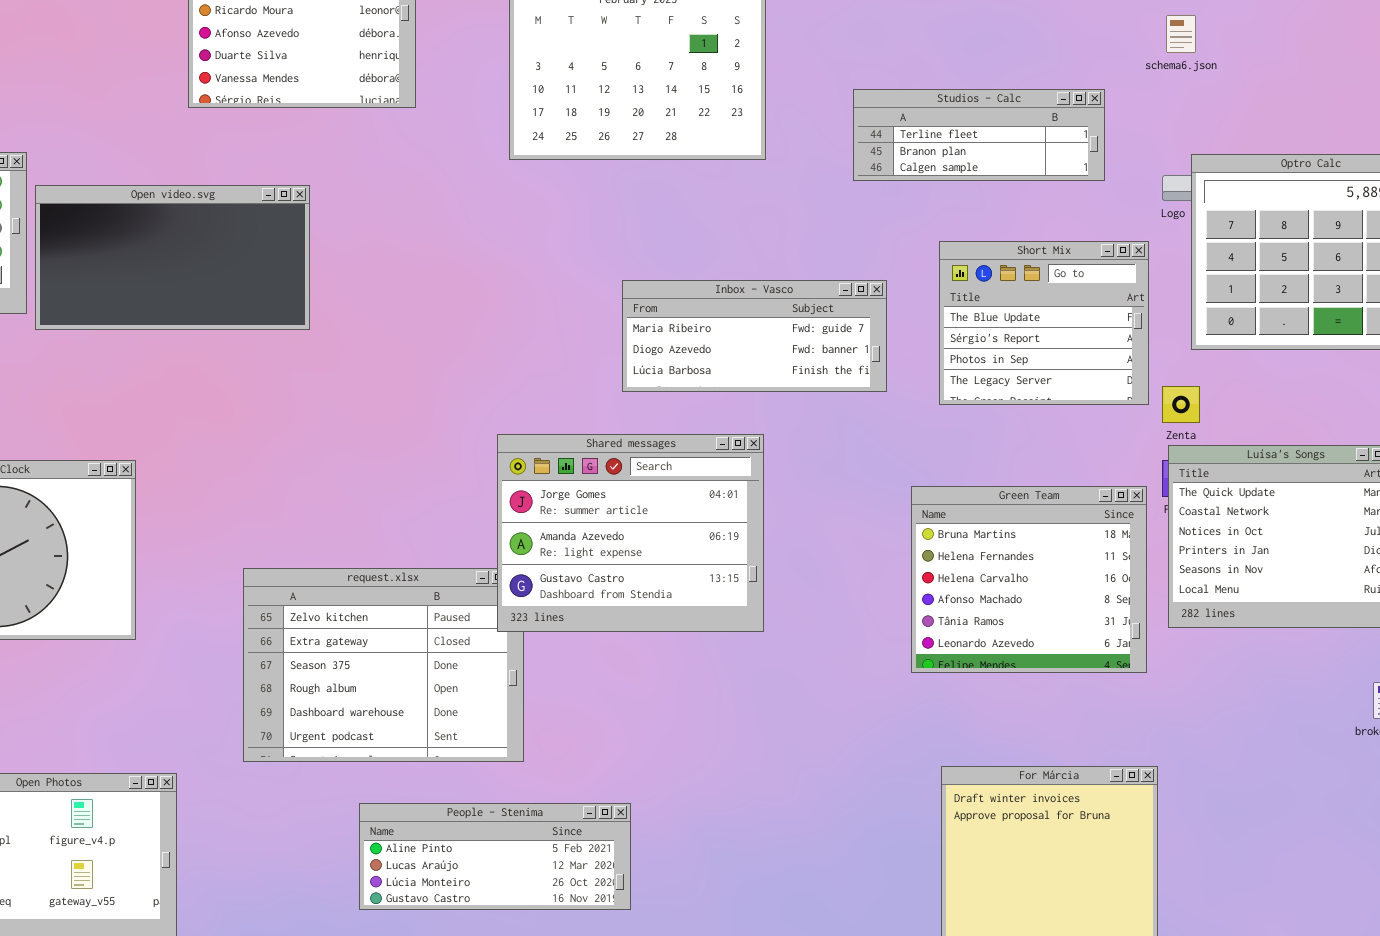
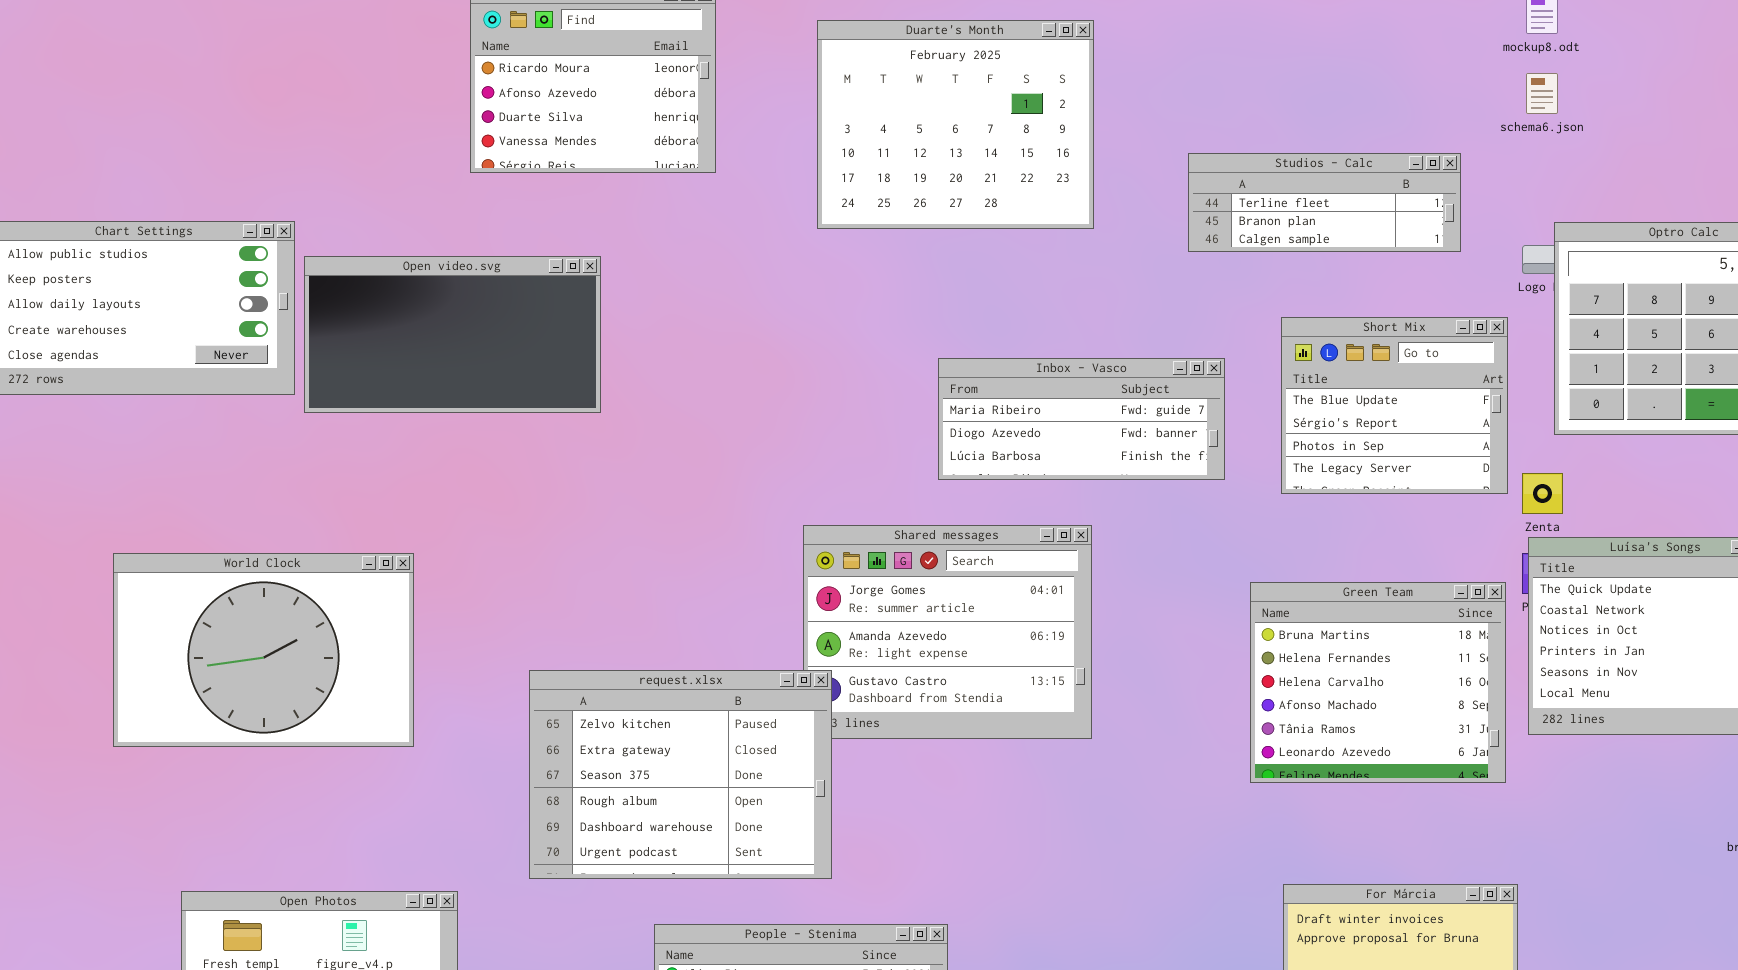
request.xlsx: [243,568,524,762] -> [529,670,832,879], raised

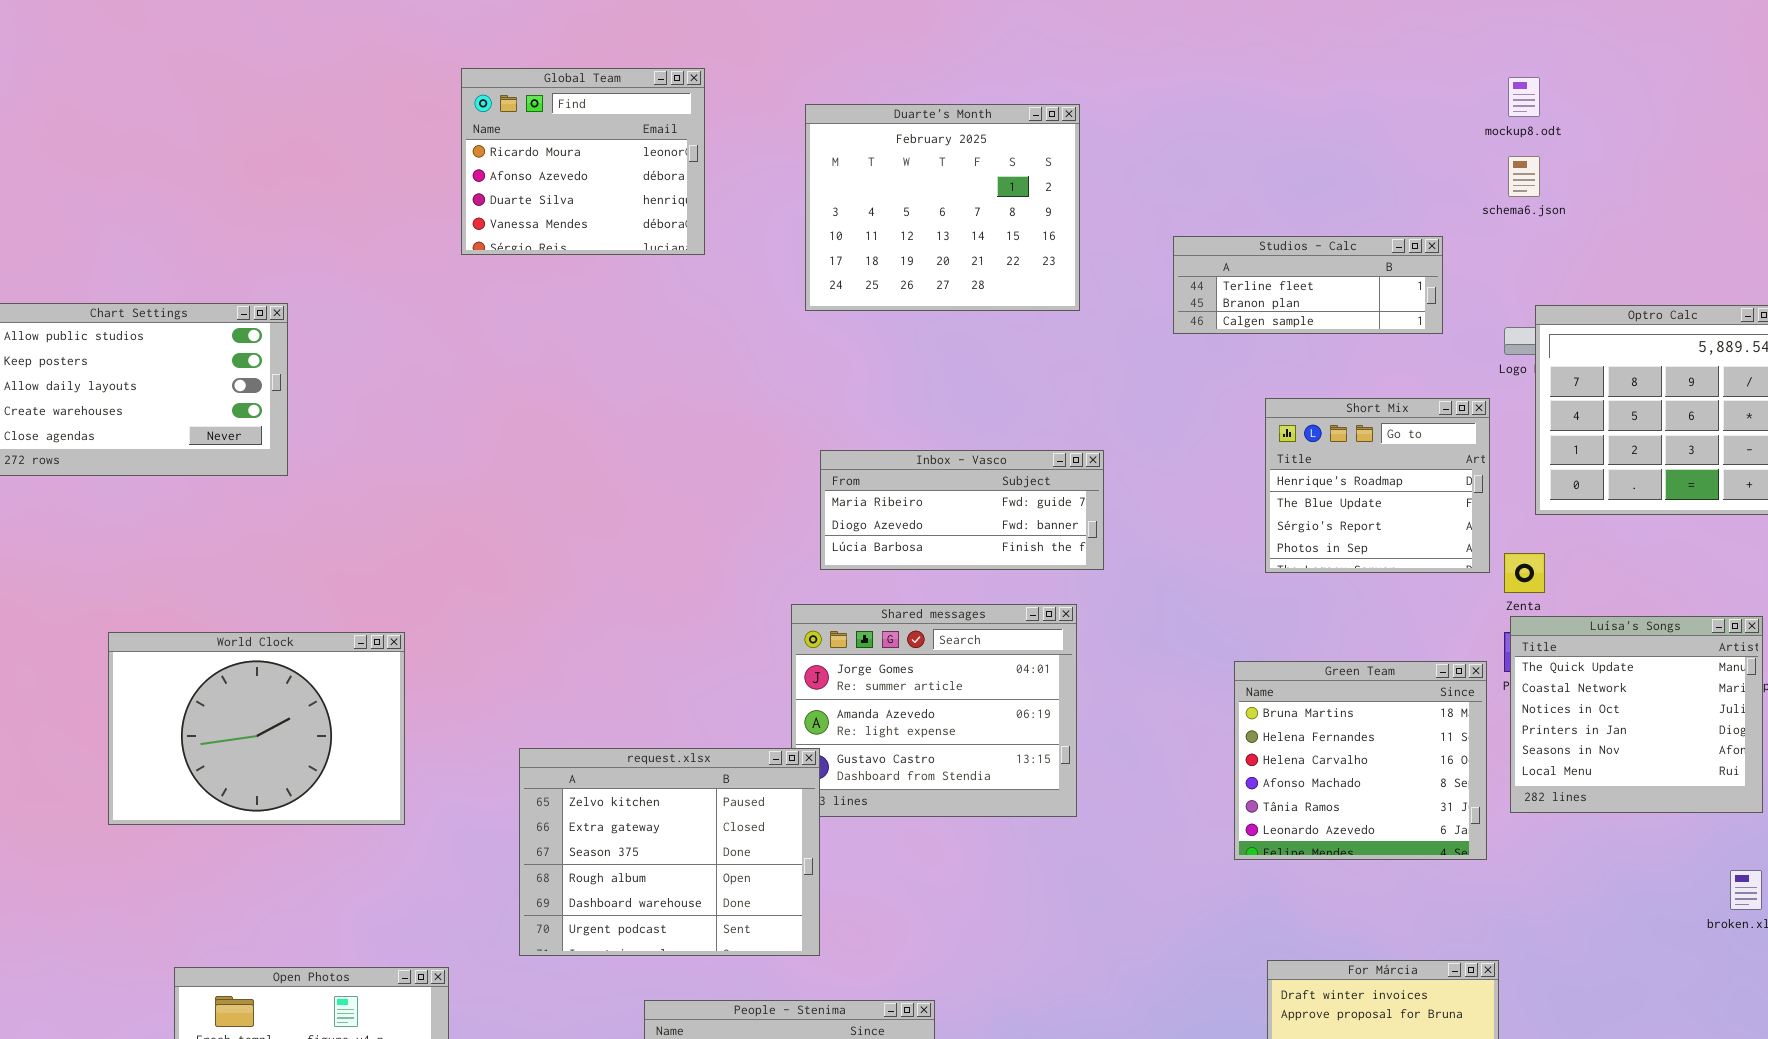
Open video.svg: [304,256,601,413] -> none, closed
Short Mix: [1281,317,1508,494] -> [1265,398,1490,573], scrolled up 1 row
Inbox - Vasco: [938,358,1225,480] -> [820,450,1104,570], moved

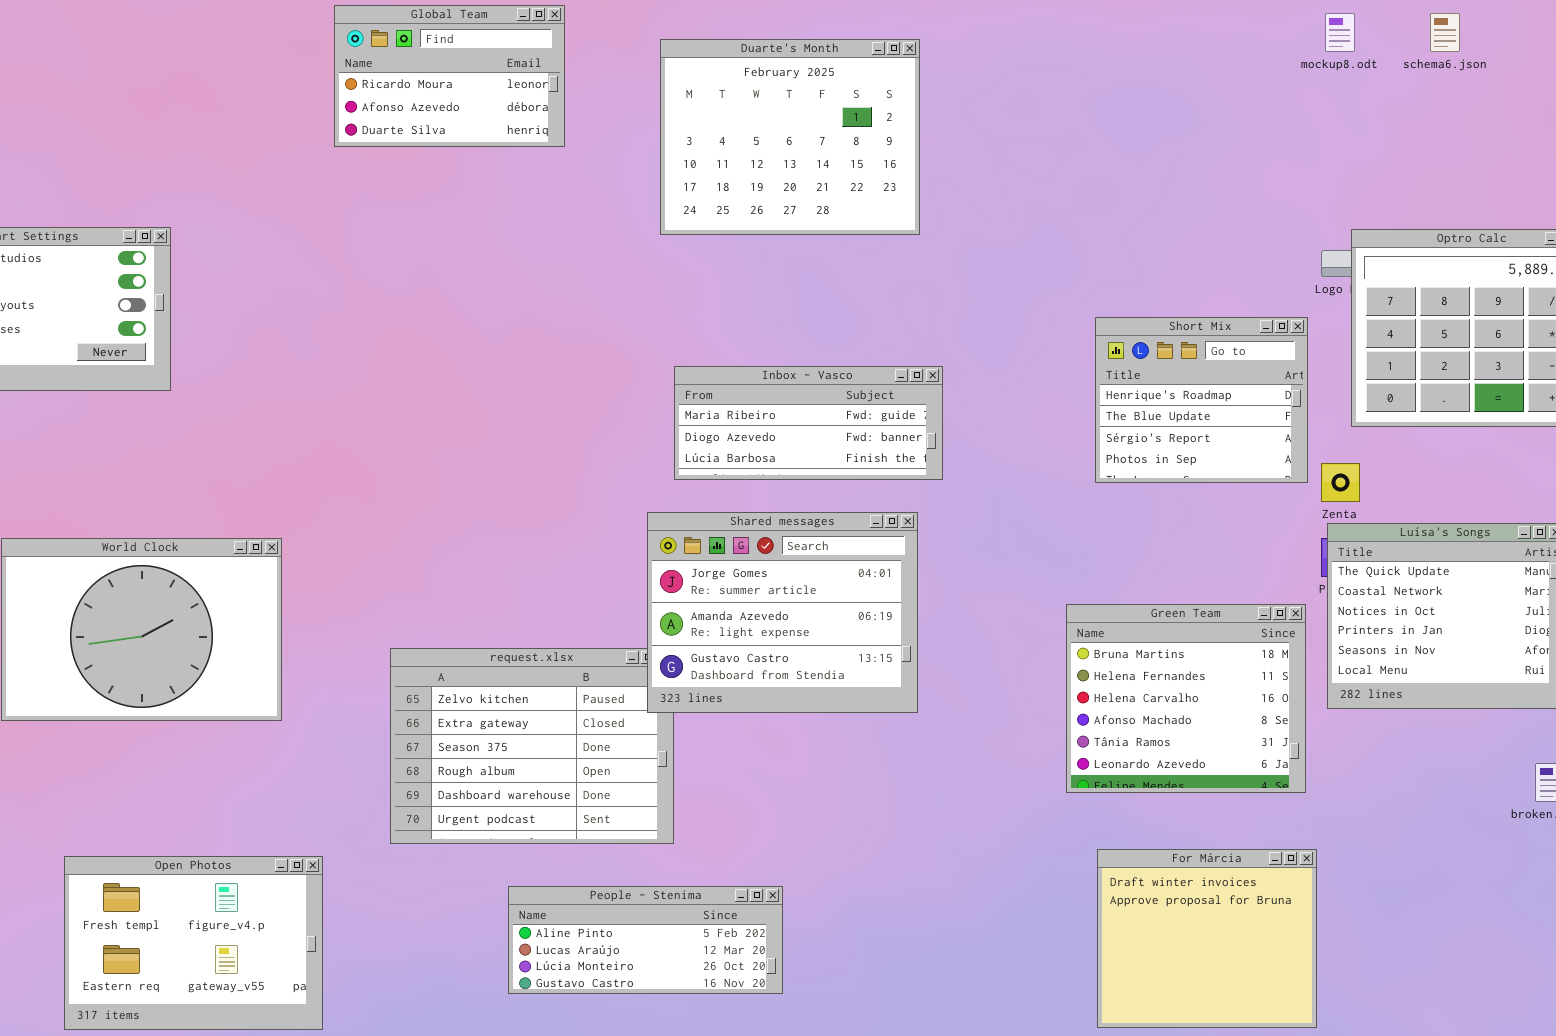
Global Team: [461,68,705,255] -> [334,5,565,147], resized
schema6.json: [1508,156,1540,197] -> [1430,13,1460,52], moved
Studios - Calc: [1173,236,1443,334] -> none, closed
Shared messages: [791,604,1077,817] -> [647,512,918,713], raised
Green Team: [1234,661,1487,860] -> [1066,604,1306,793], moved

